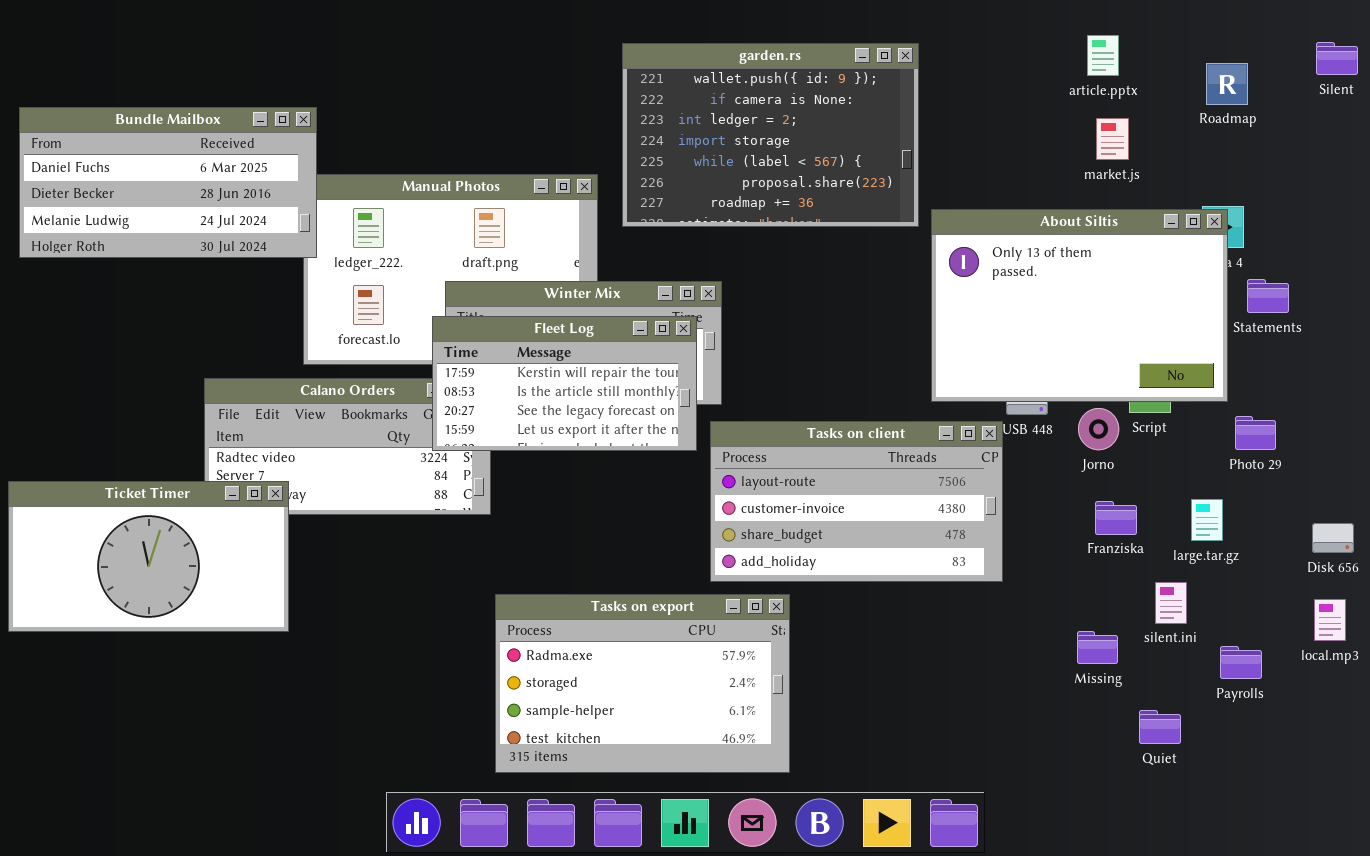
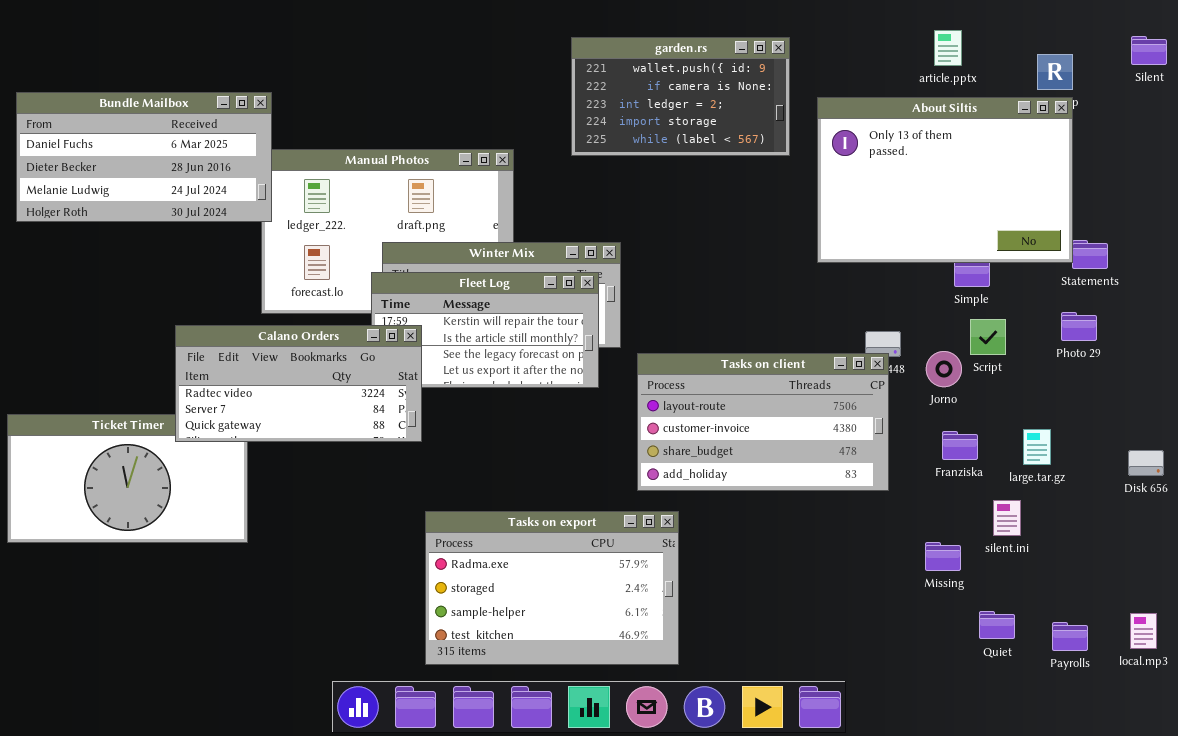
garden.rs: [622,43,919,227] -> [571,37,790,156], resized
About Siltis: [931,209,1228,402] -> [817,97,1073,263], moved
Calano Orders: [204,378,491,515] -> [175,325,422,442], raised
Photo 29: [1235,416,1276,450] -> [1061,312,1097,341], moved
Tasks on client: [710,421,1003,582] -> [637,353,889,491], moved
local.mp3: [1314,599,1346,641] -> [1130,613,1157,649], moved
Payrolls: [1220,646,1262,679] -> [1052,622,1088,651], moved

